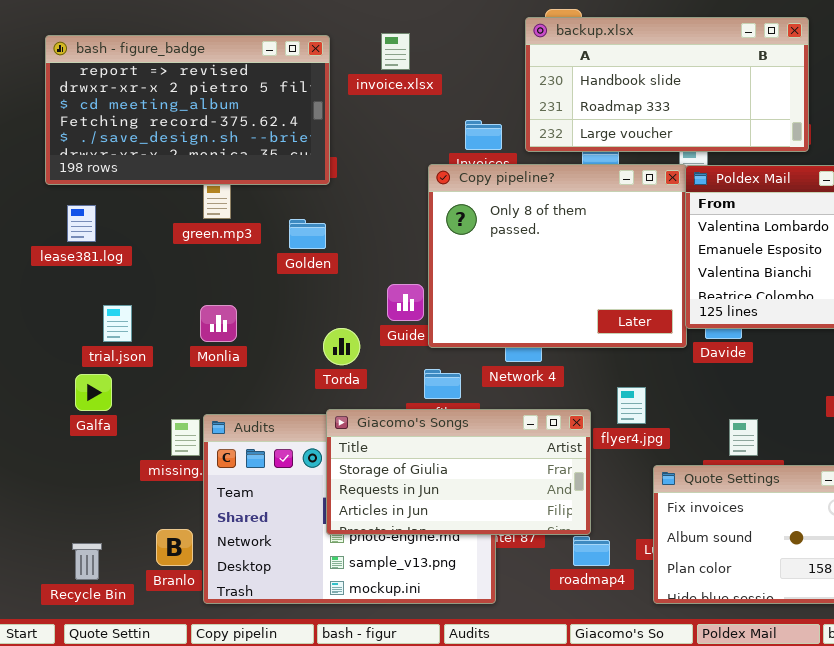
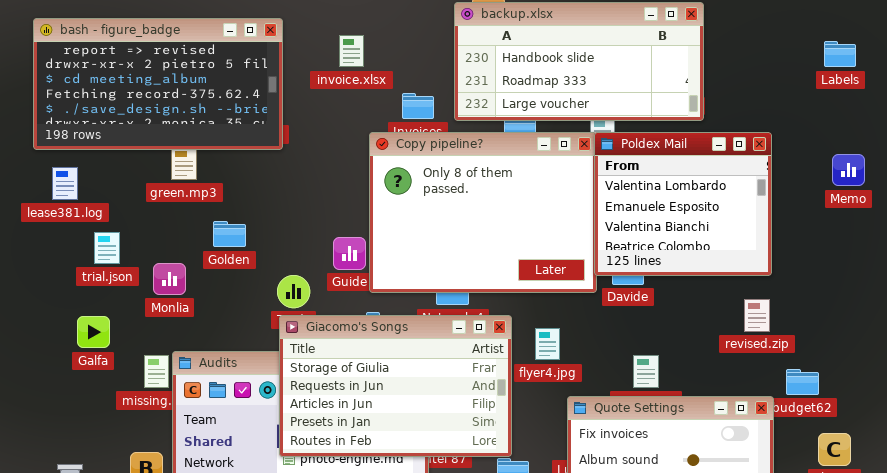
invoice.xlsx: [381,33,410,70] -> [339,35,364,67], moved
Golden: [289,219,326,249] -> [213,221,246,247], moved
trial.json: [103,305,132,342] -> [94,232,120,264], moved
Monlia: [200,305,237,342] -> [153,263,186,295], moved
Galfa: [75,374,112,411] -> [77,316,110,348], moved
Giacomo's Songs: [326,409,591,535] -> [279,315,512,457], resized

